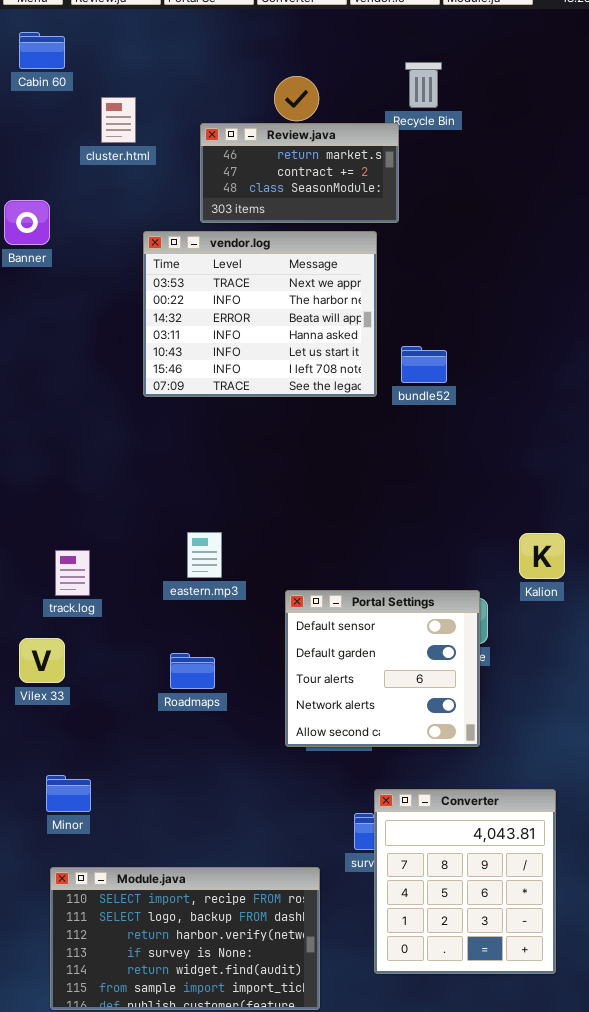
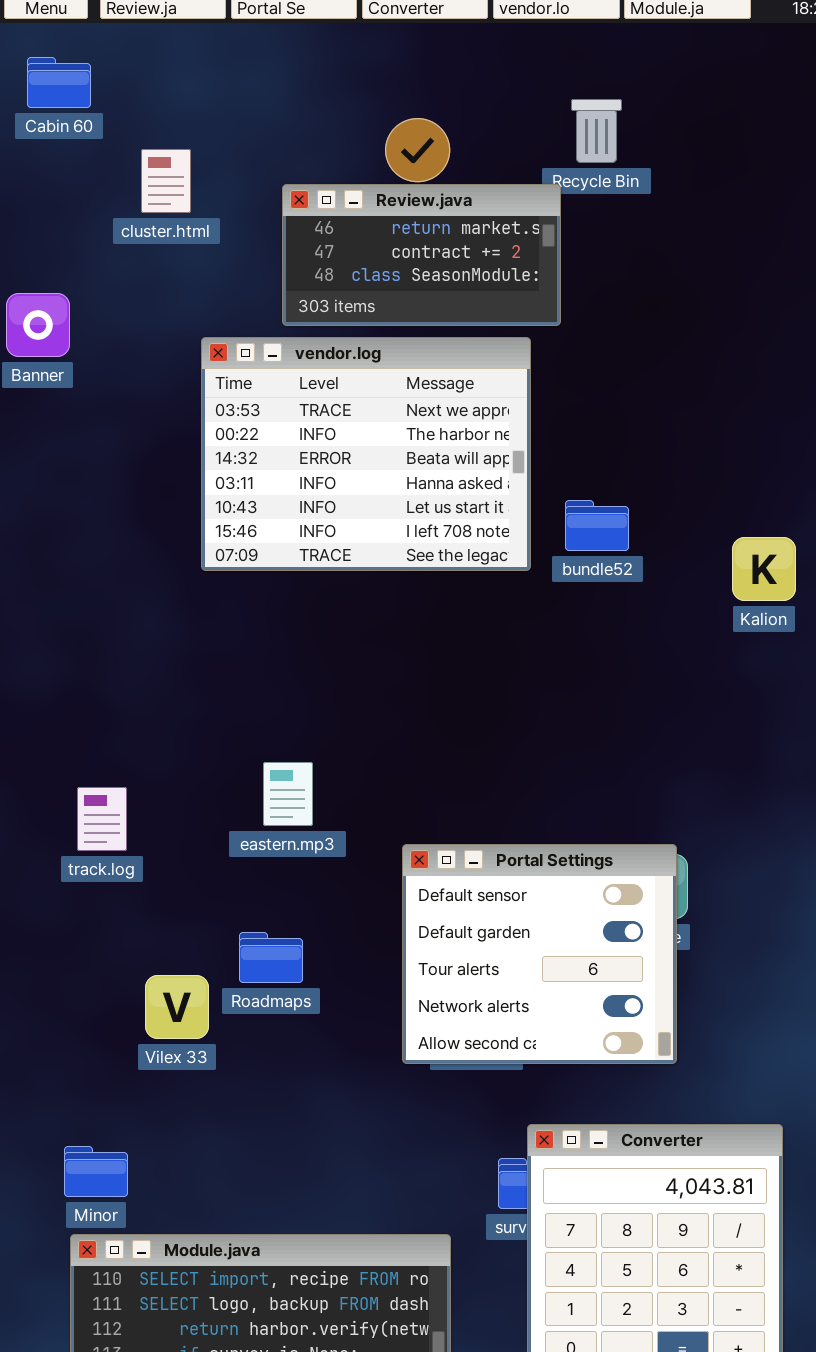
Kalion: [519,533,565,579] -> [732,537,796,601], moved
Vilex 33: [19,638,65,683] -> [145,975,209,1039], moved
Minor: [46,775,91,812] -> [64,1146,128,1197], moved

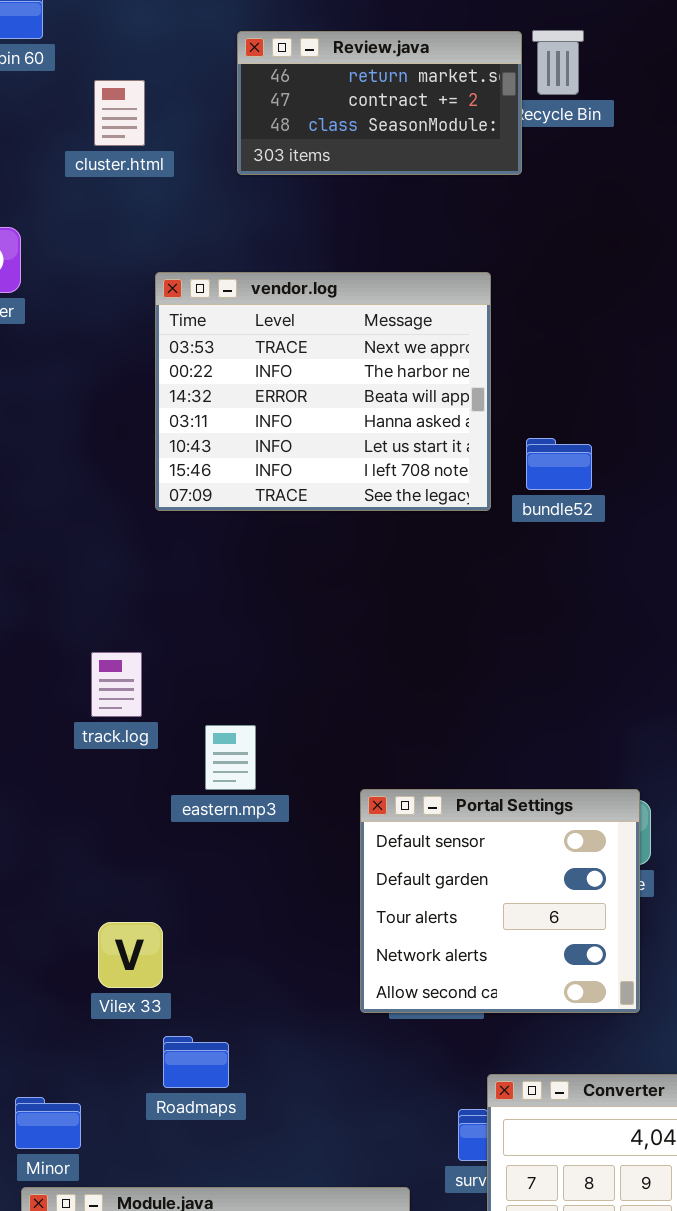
Review.java: [282,184,561,326] -> [237,31,522,175], moved
eastern.mp3: [263,762,313,826] -> [205,725,256,790], moved
track.log: [77,787,127,851] -> [91,652,142,717], moved
Roadmaps: [239,932,303,983] -> [163,1036,229,1088], moved

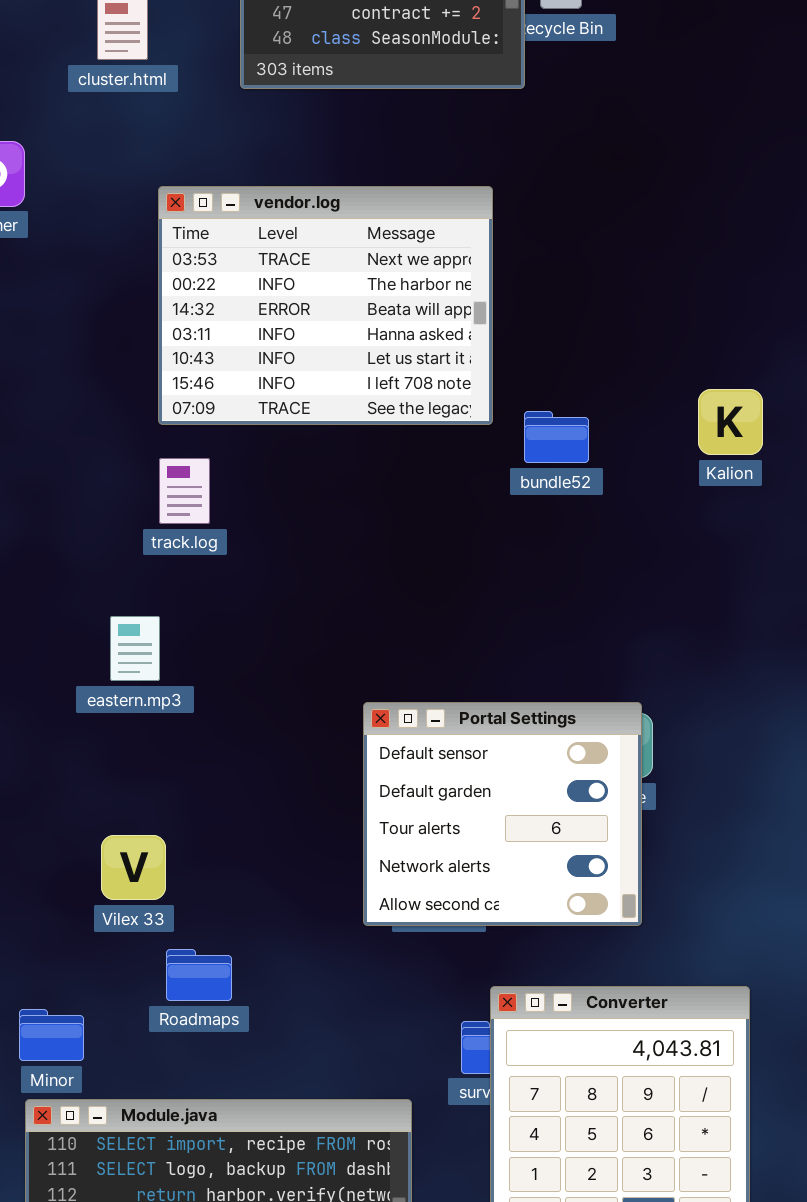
bundle52: [526,438,592,490] -> [524,411,589,463], moved
track.log: [91,652,142,717] -> [159,458,210,524], moved
eastern.mp3: [205,725,256,790] -> [110,616,160,681], moved

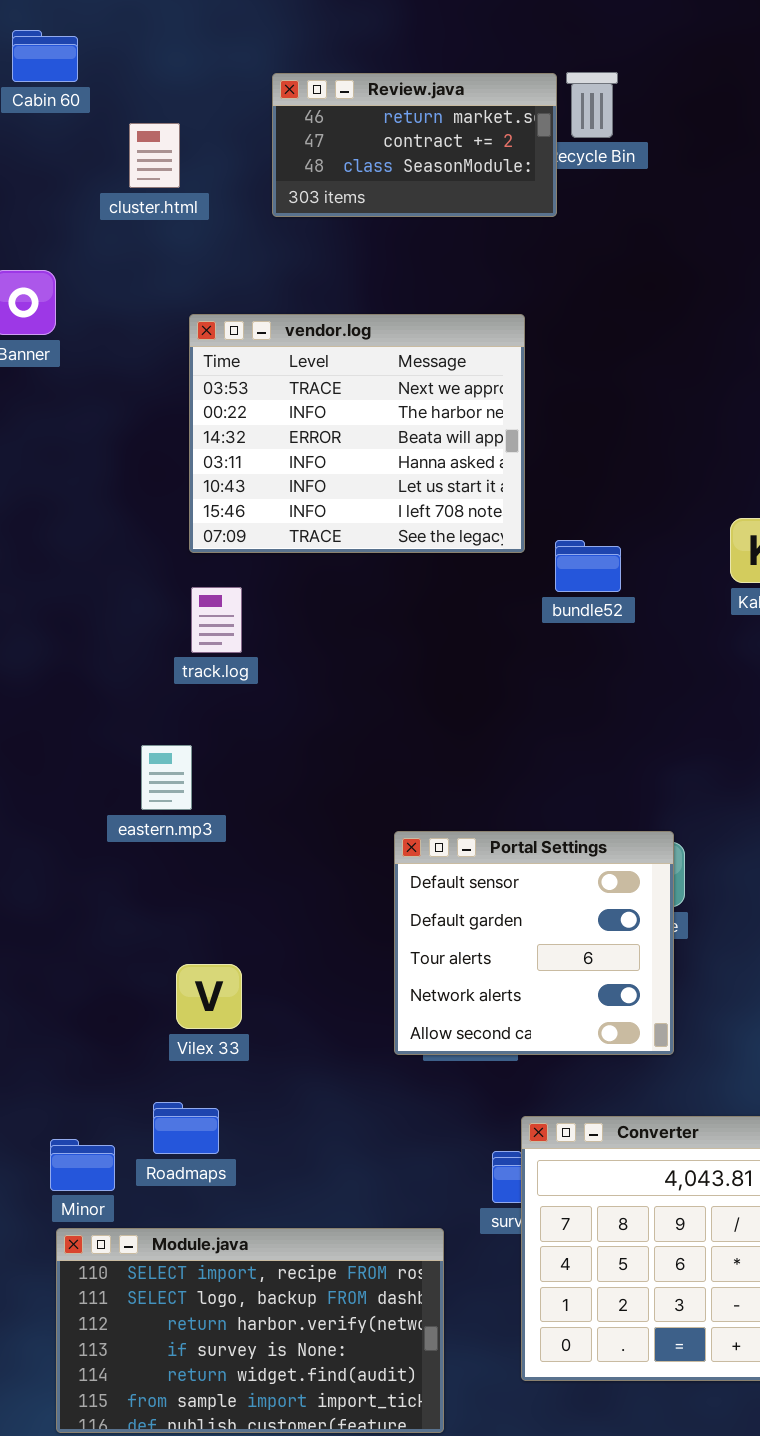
Vilex 33: [101,835,166,900] -> [176,964,242,1029], moved
Roadmaps: [166,949,232,1001] -> [153,1102,219,1154], moved

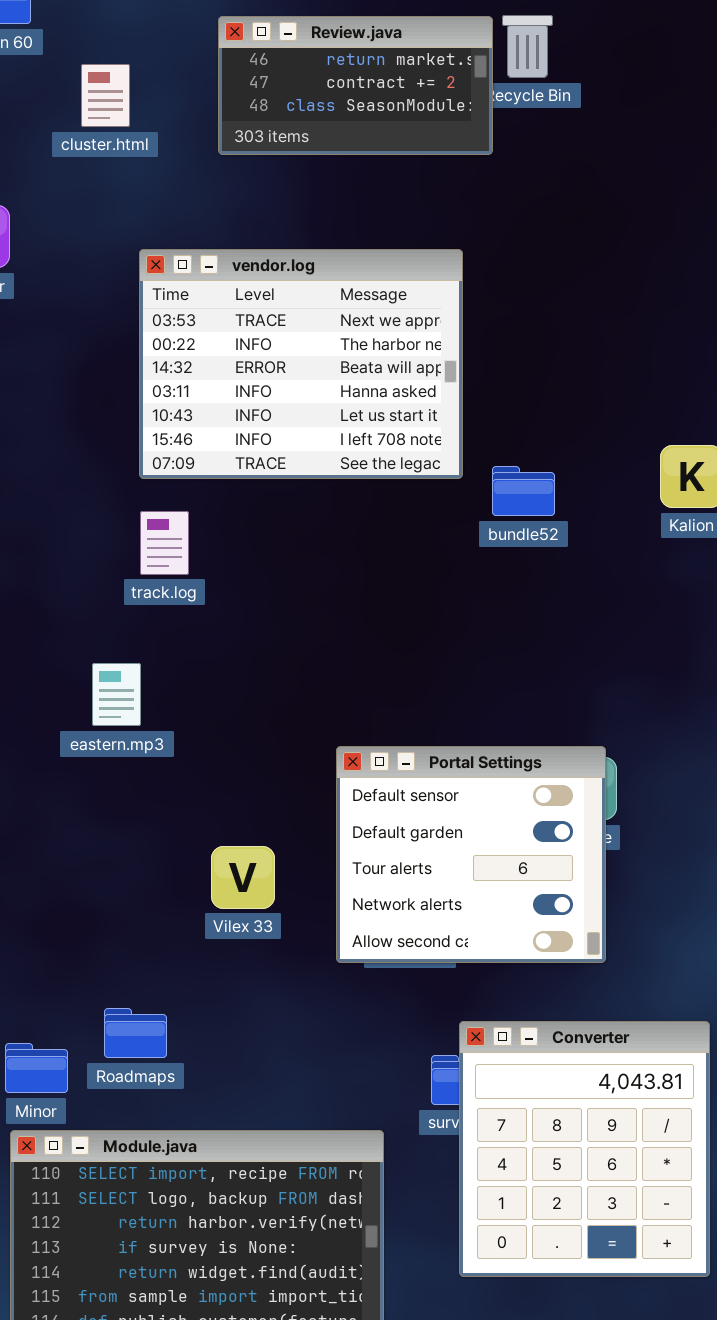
Vilex 33: [176,964,242,1029] -> [211,846,275,909], moved

